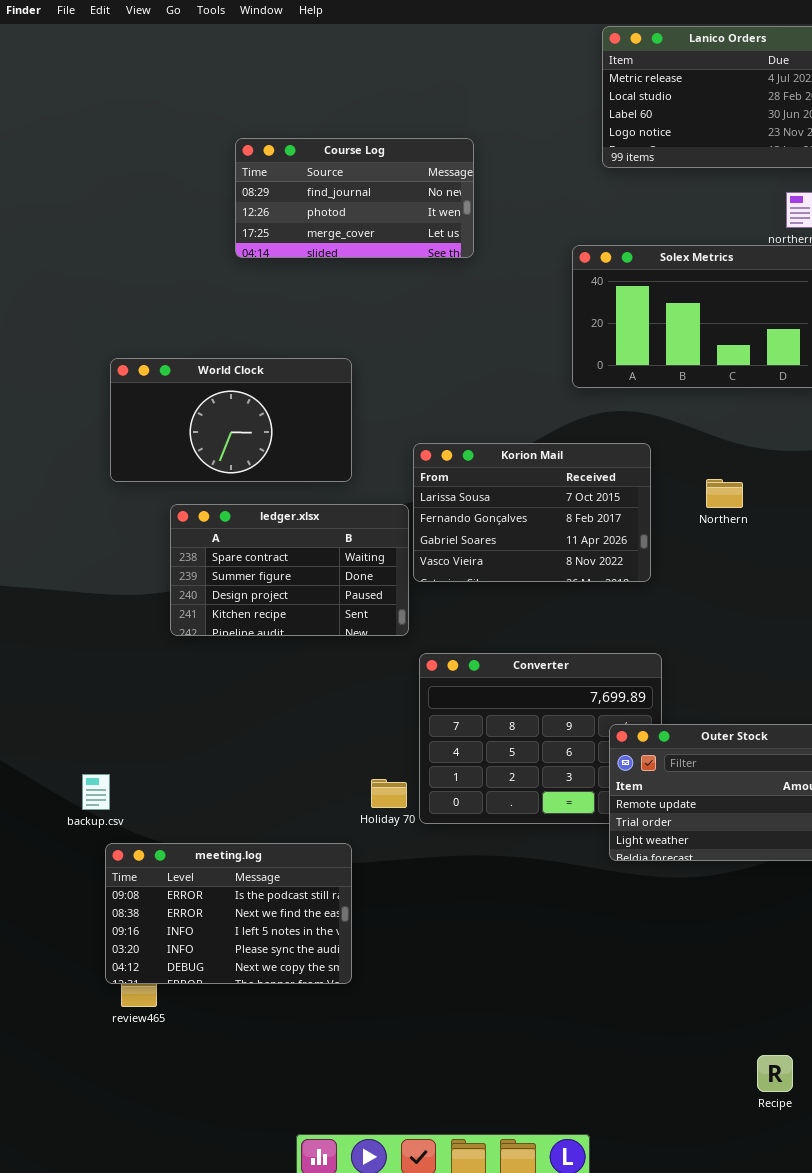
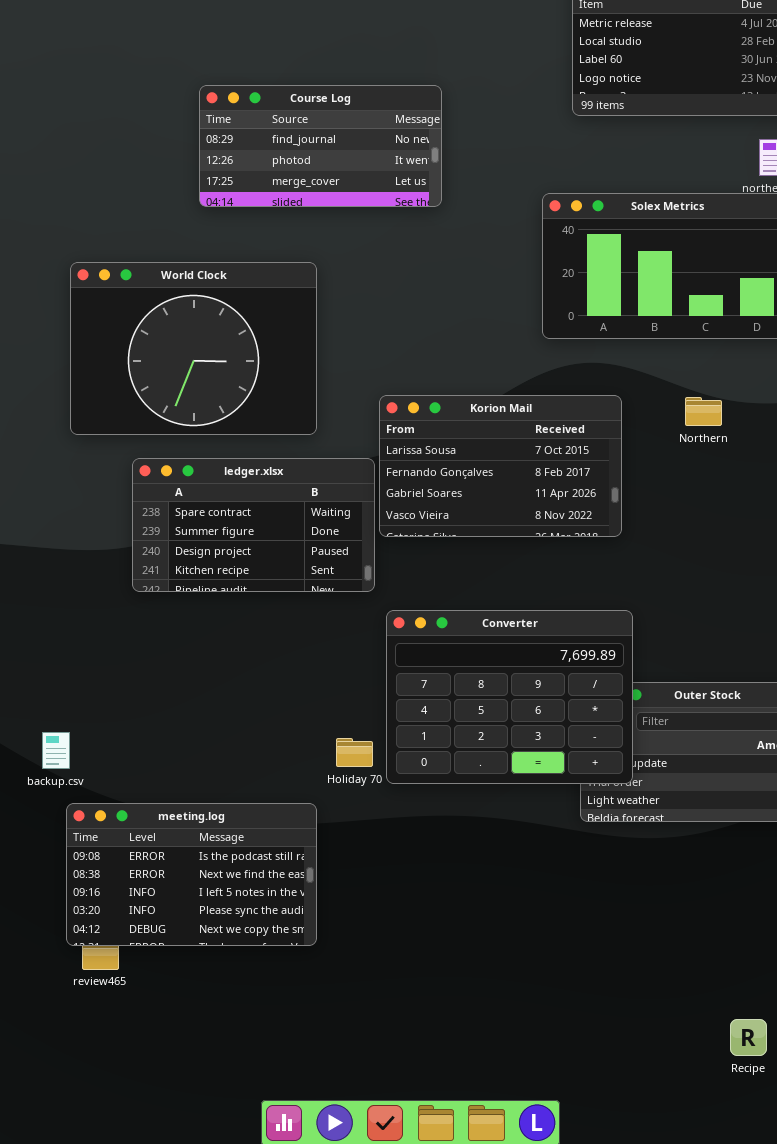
World Clock: [110,358,352,482] -> [70,262,317,435], resized
Northern: [706,479,743,508] -> [685,397,722,426], moved
Converter: [419,653,662,824] -> [386,610,633,784], raised

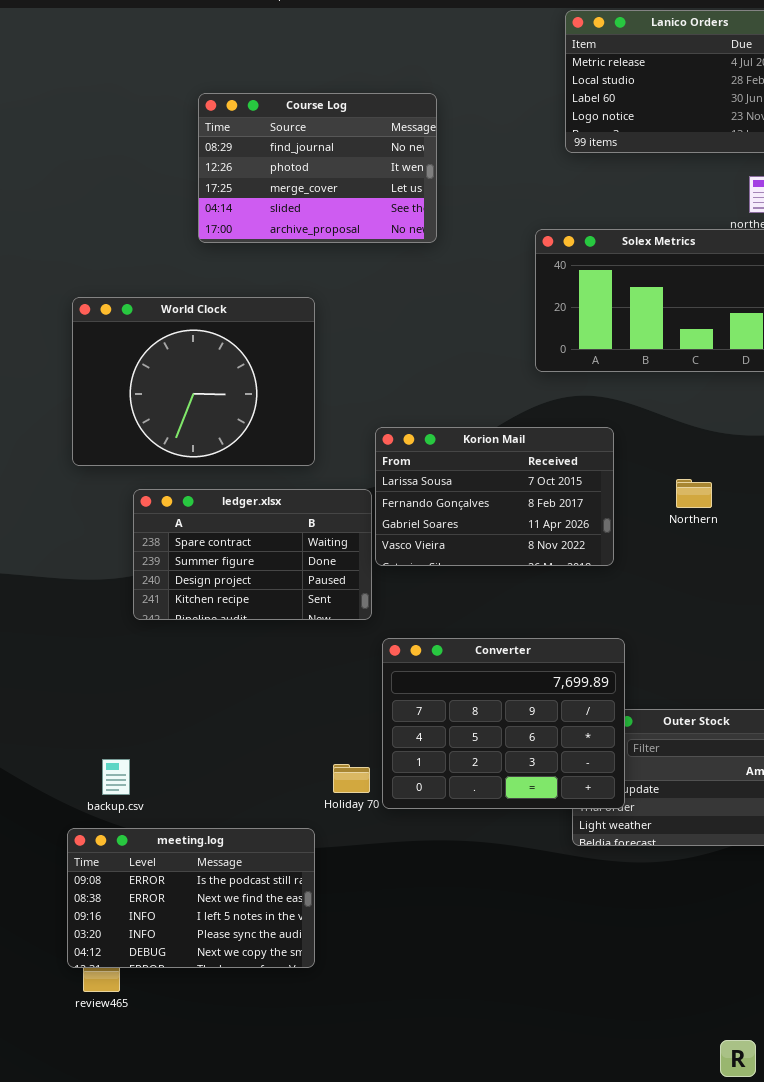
Course Log: [199,85,442,207] -> [198,93,437,243], resized
Northern: [685,397,722,426] -> [676,479,712,508], moved
backup.csv: [42,732,70,769] -> [102,759,130,795], moved

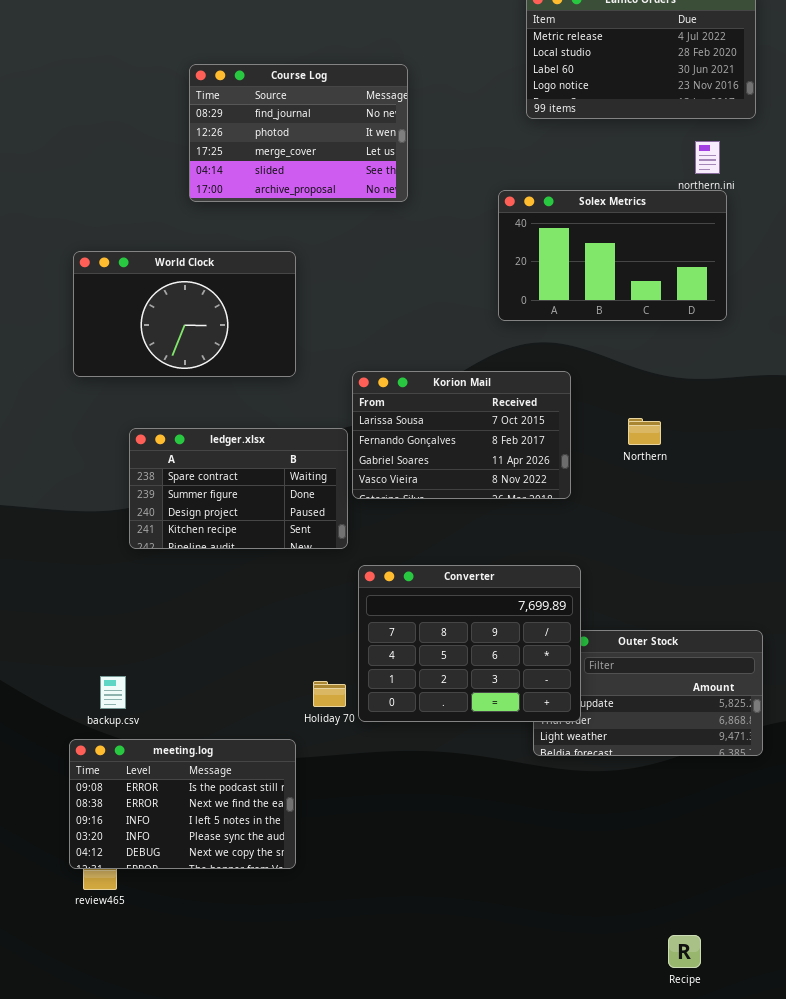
World Clock: [72,297,315,466] -> [73,251,296,377], resized

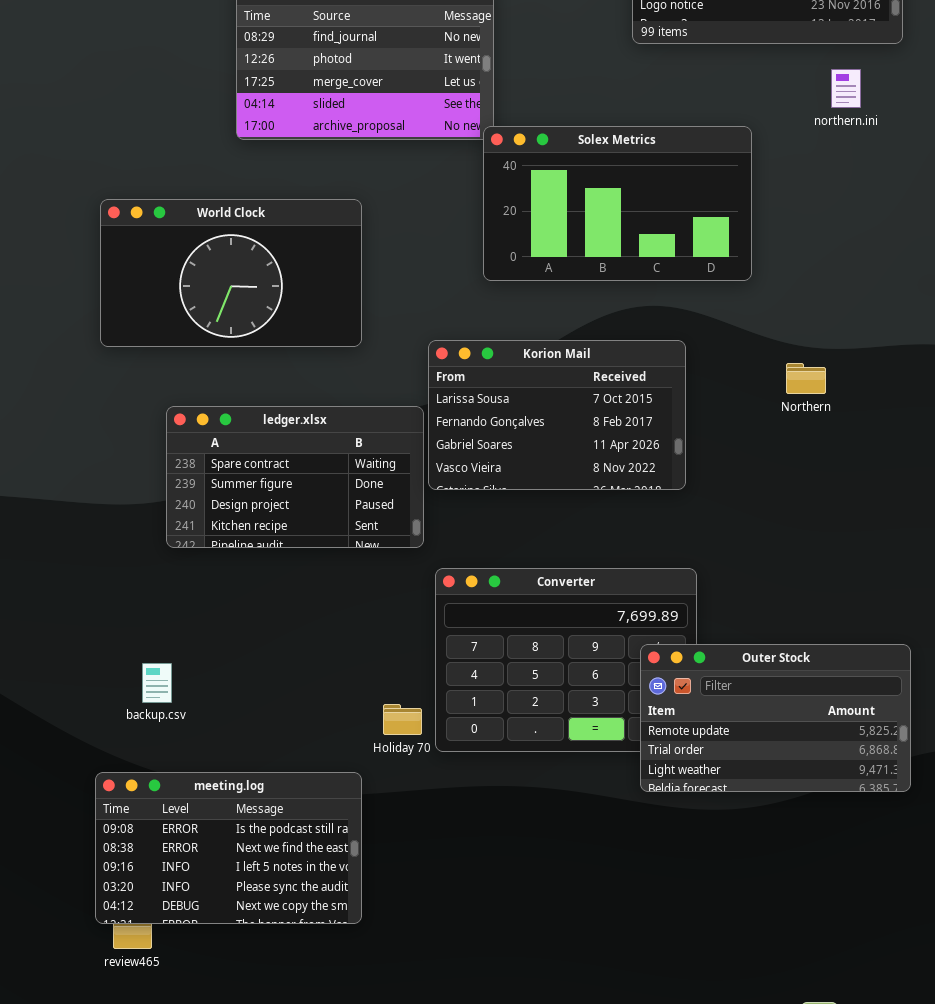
Solex Metrics: [498,190,727,321] -> [483,126,752,281], moved
Northern: [628,418,661,445] -> [786,363,826,394], moved
Outer Stock: [533,630,763,756] -> [640,644,911,792], raised
backup.csv: [100,676,126,709] -> [142,663,172,703], moved

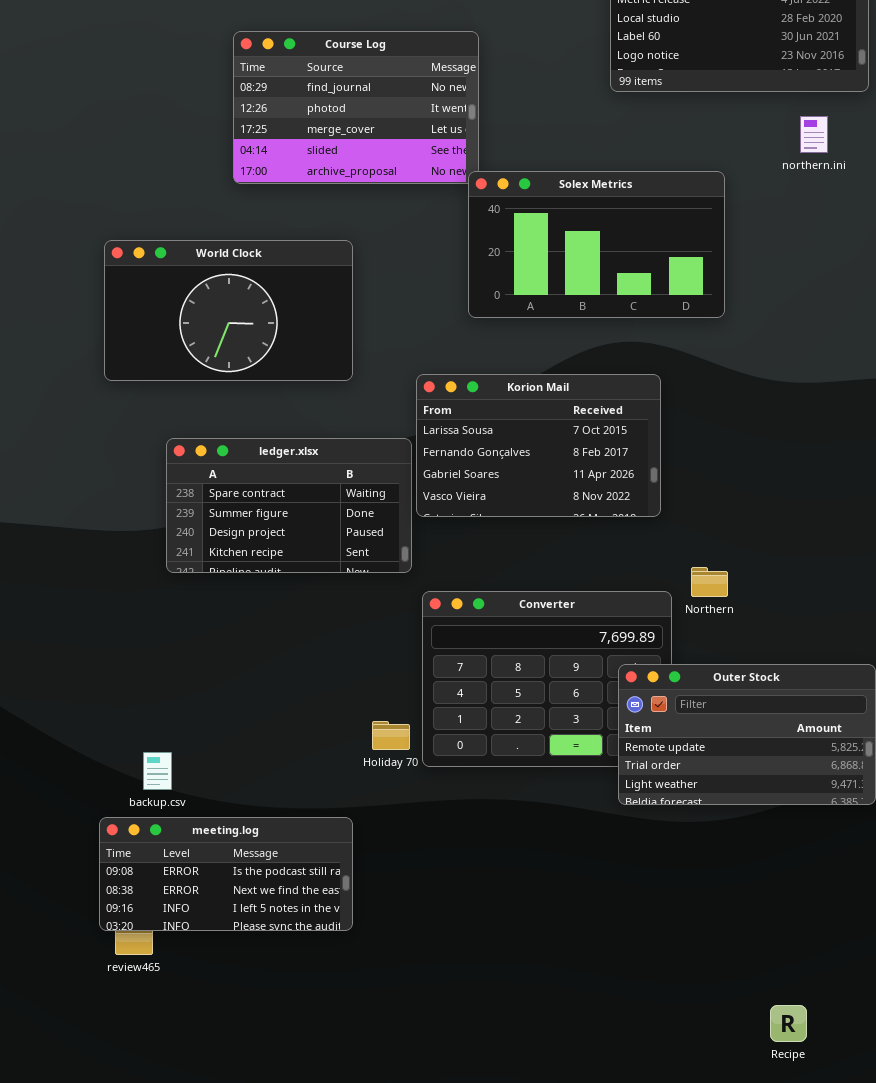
Northern: [786,363,826,394] -> [691,567,728,597], moved
backup.csv: [142,663,172,703] -> [143,752,172,790], moved
meeting.log: [95,772,362,924] -> [99,817,353,931], resized

